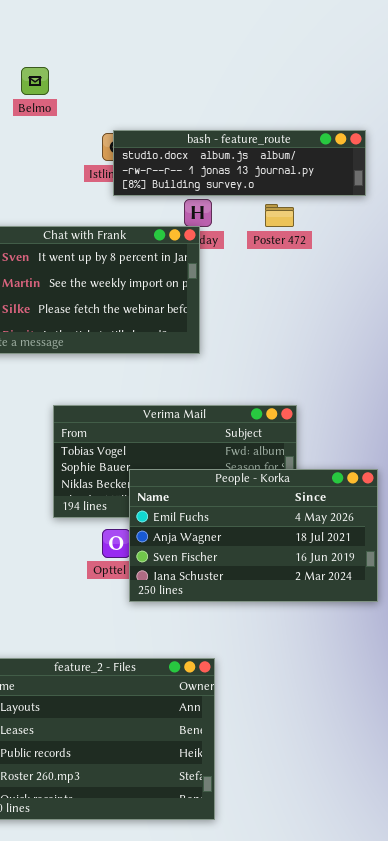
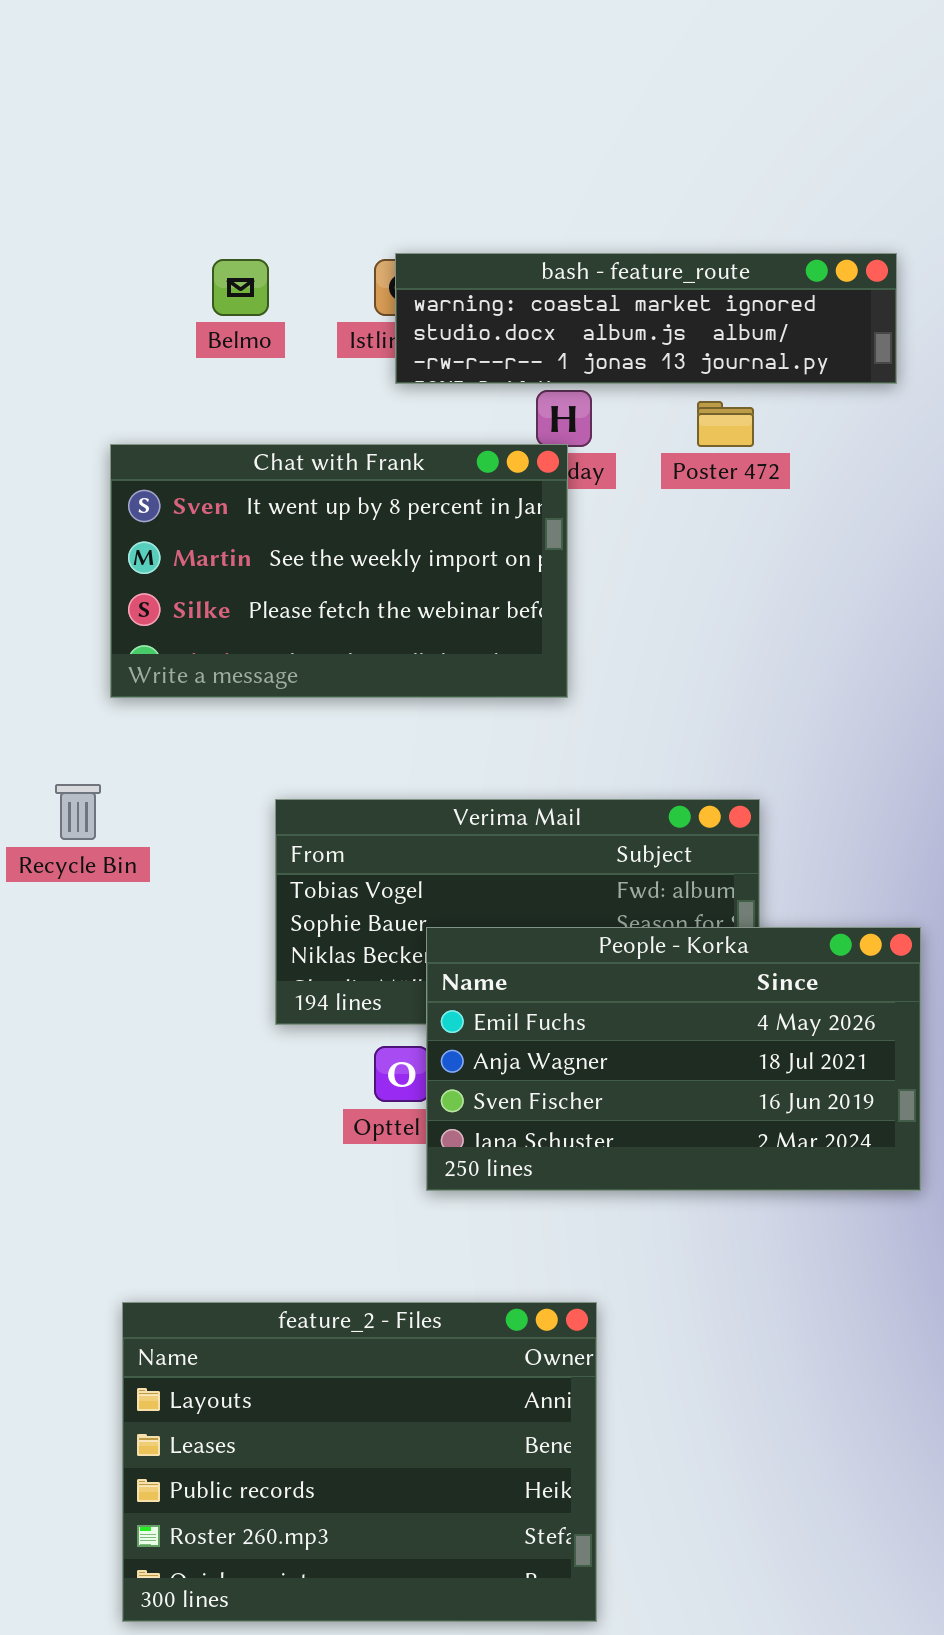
Belmo: [21,67,49,95] -> [212,259,269,316], moved
bash - feature_route: [113,130,366,196] -> [395,253,897,384], scrolled up 1 row

